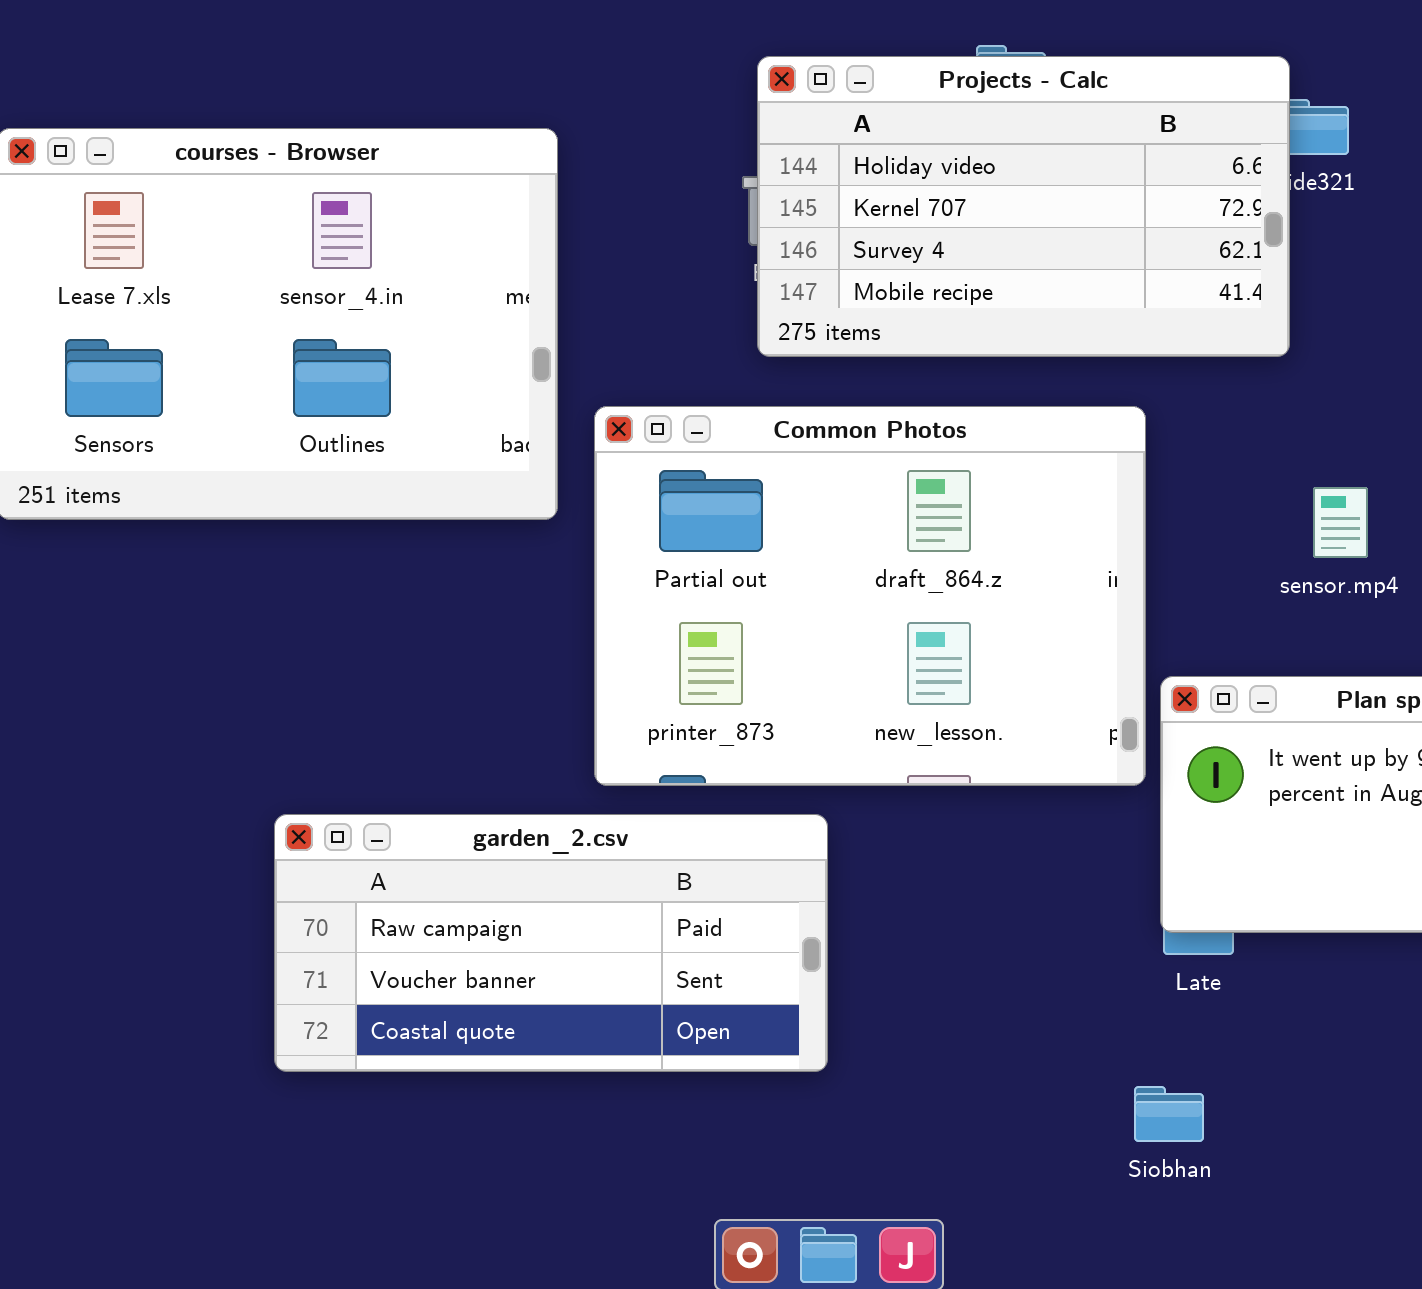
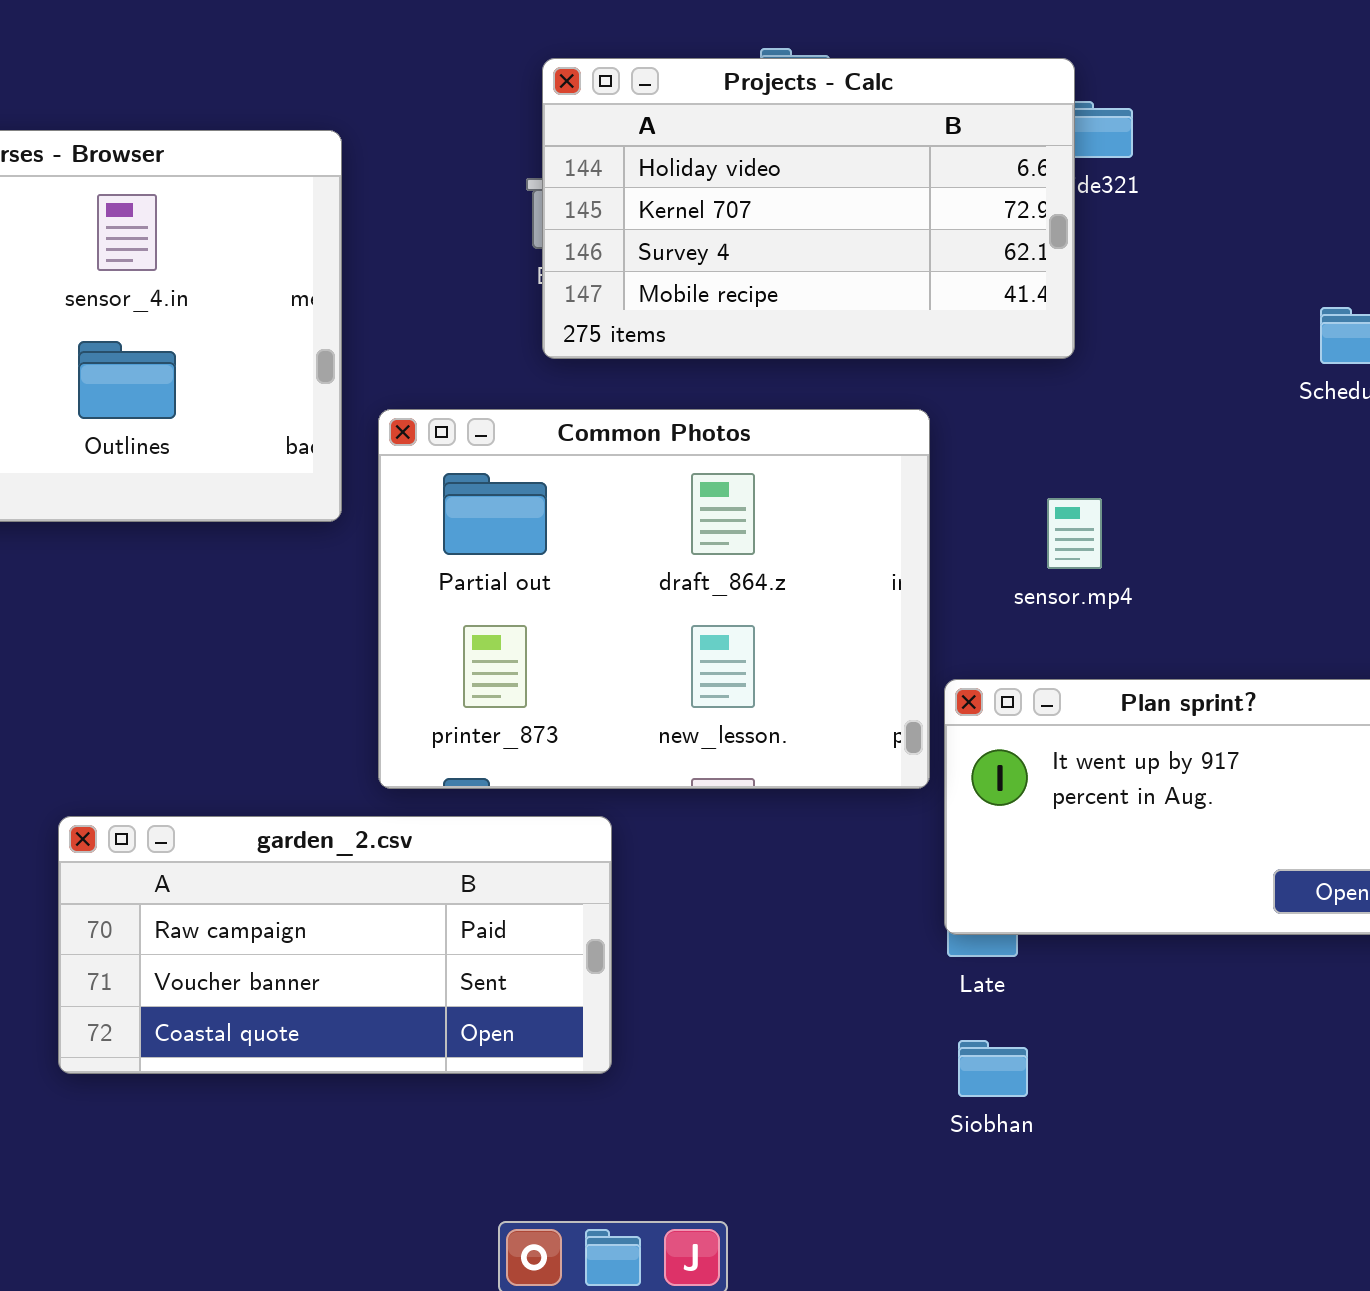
sensor.mp4: [1313,487,1368,558] -> [1047,498,1102,569], moved
Siobhan: [1134,1086,1204,1142] -> [958,1040,1028,1097], moved

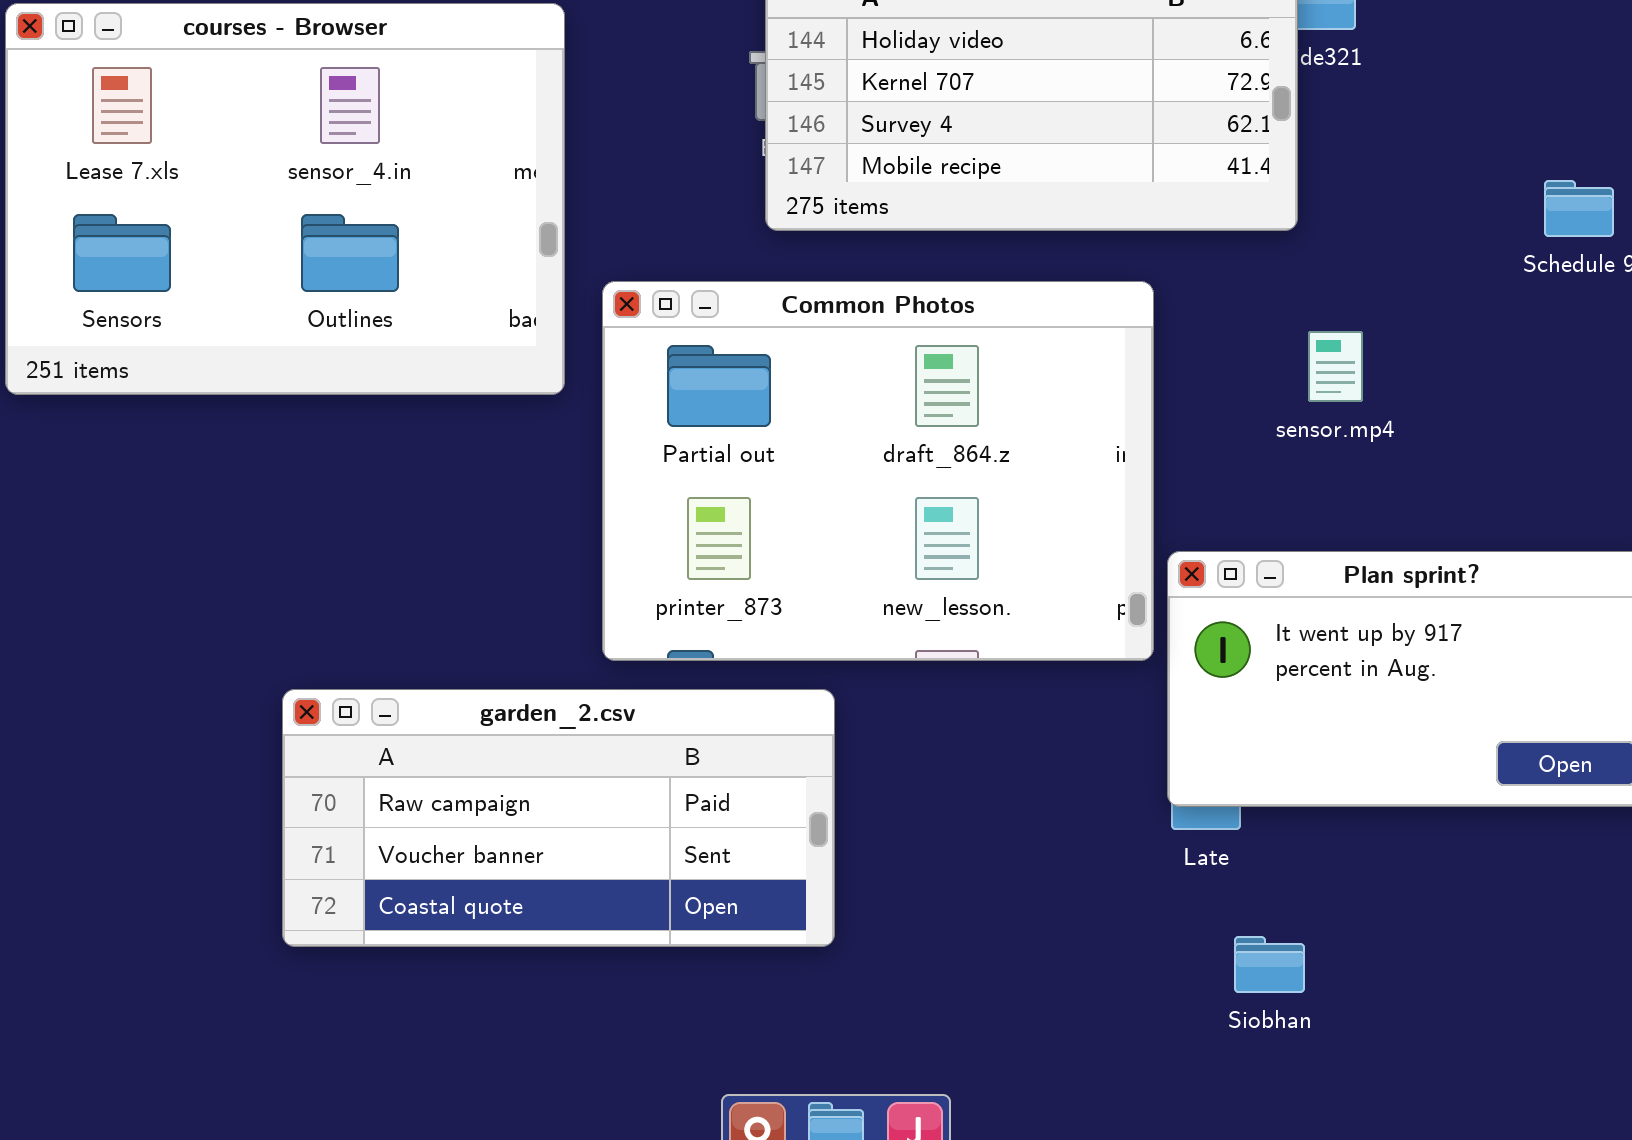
sensor.mp4: [1047,498,1102,569] -> [1308,331,1363,402], moved
Siobhan: [958,1040,1028,1097] -> [1234,936,1305,993], moved

